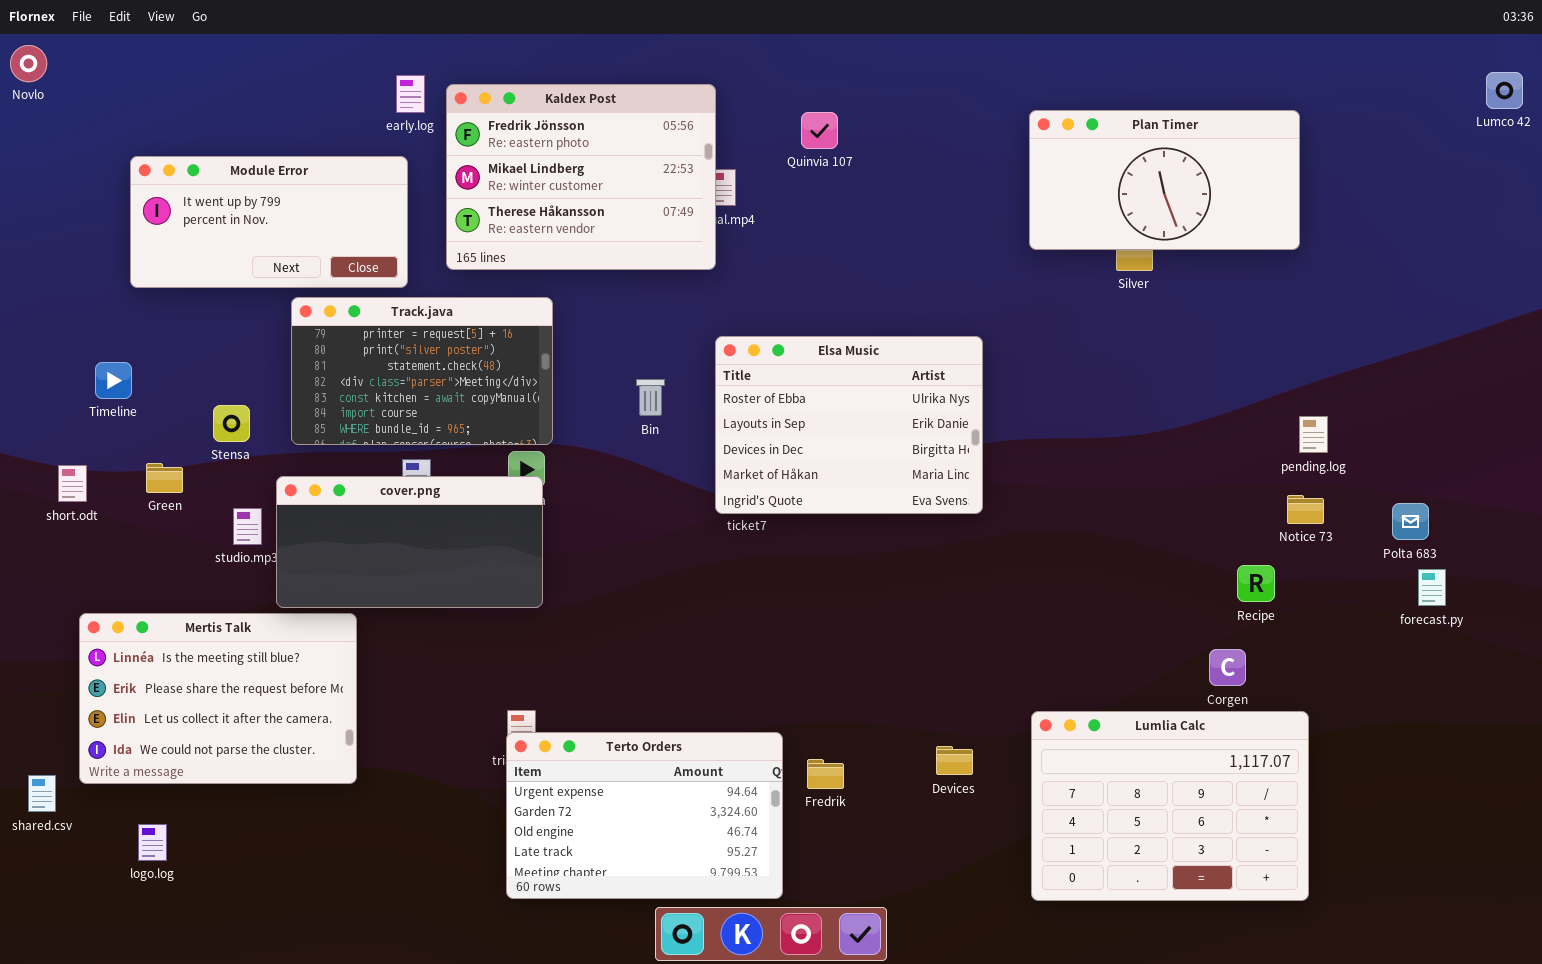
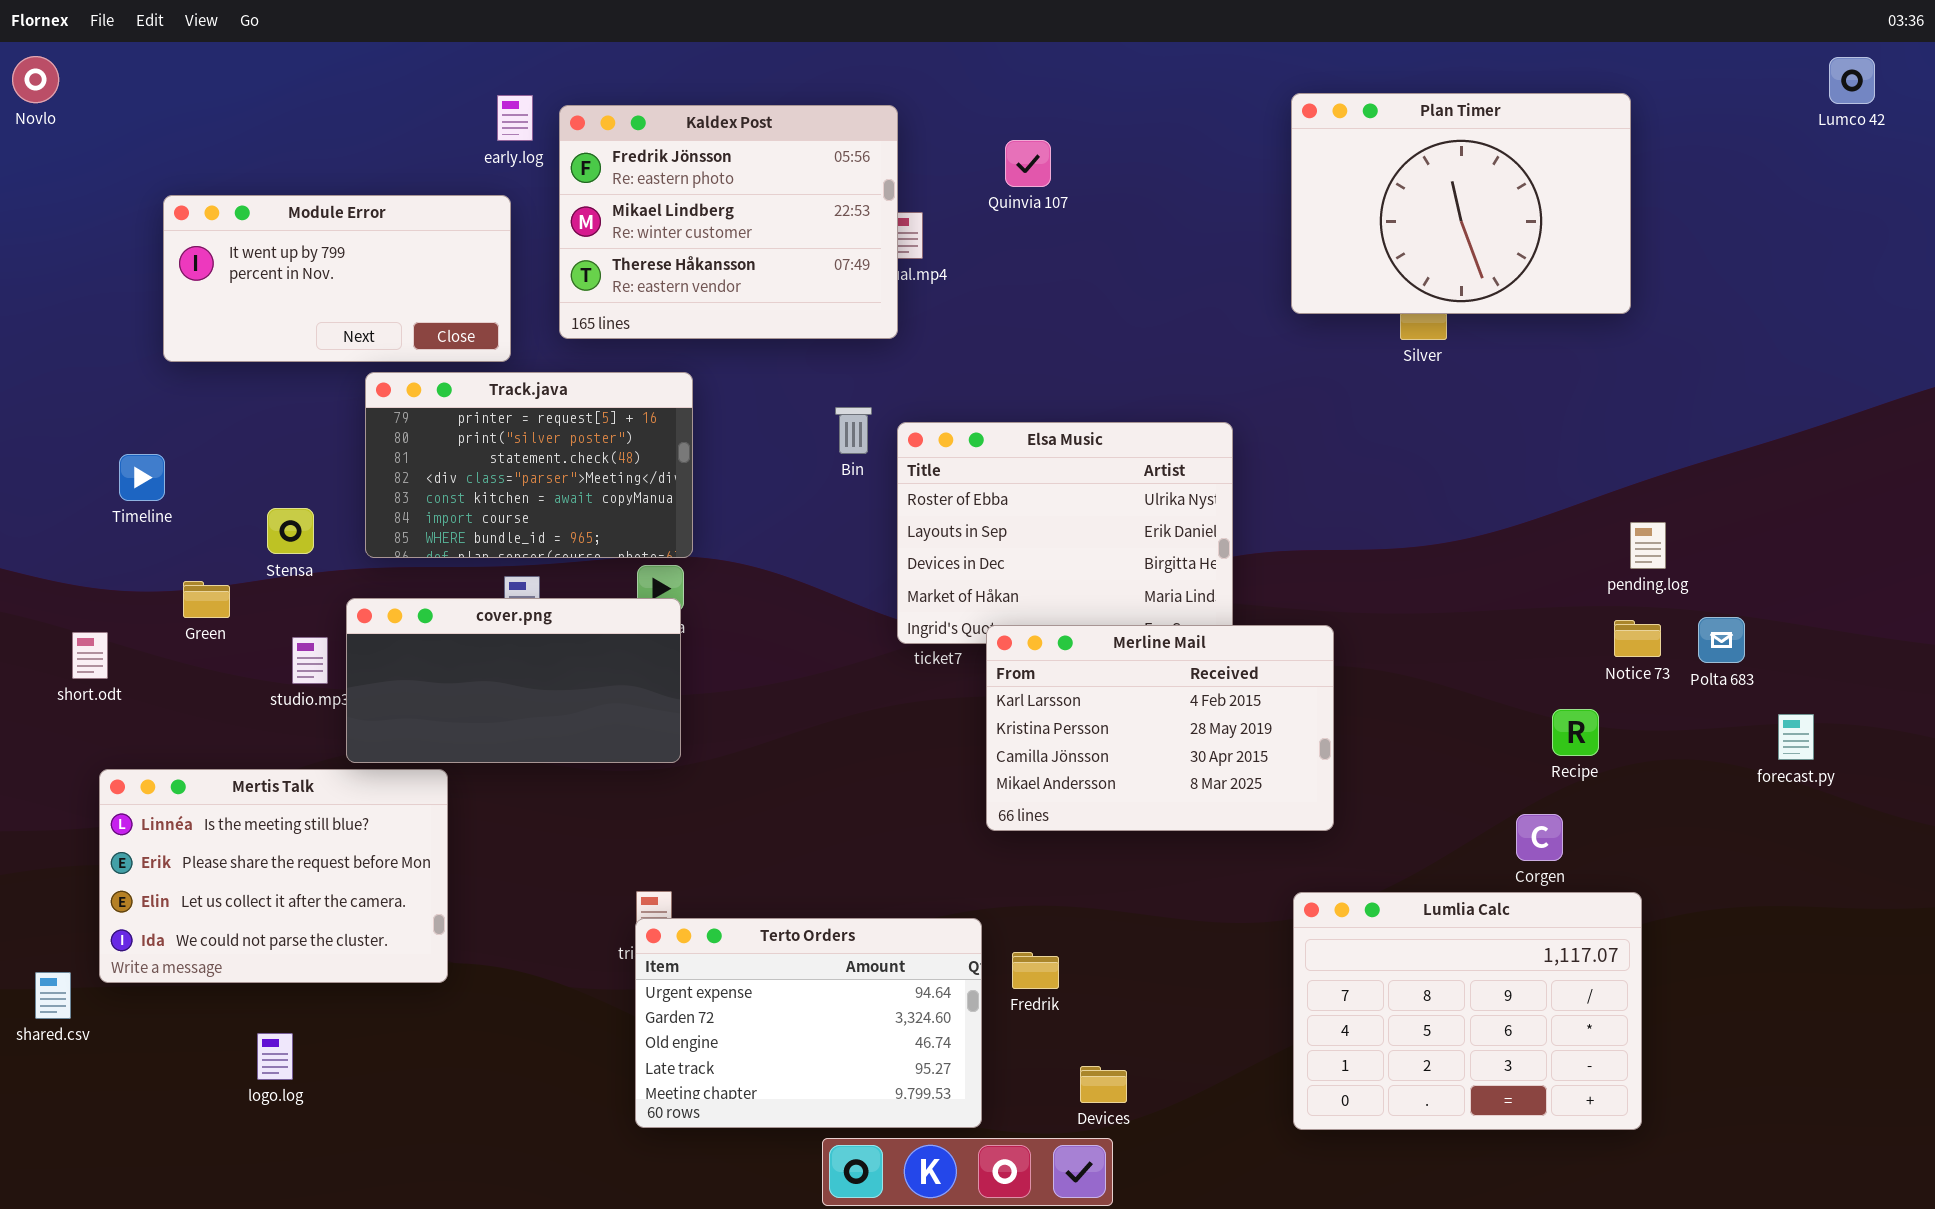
Lumco 42: [1486,72,1523,109] -> [1829,57,1875,104], moved
Plan Timer: [1029,110,1300,250] -> [1291,93,1631,314], resized
Bin: [636,379,665,416] -> [835,407,872,454], moved
short.odt: [58,465,87,502] -> [72,632,108,679], moved
Merline Mail: none -> [986,625,1334,831], opened
Polta 683: [1392,503,1429,540] -> [1698,617,1745,663], moved
Devices: [936,746,973,775] -> [1080,1066,1127,1103], moved
logo.log: [138,824,167,861] -> [257,1033,293,1080], moved

